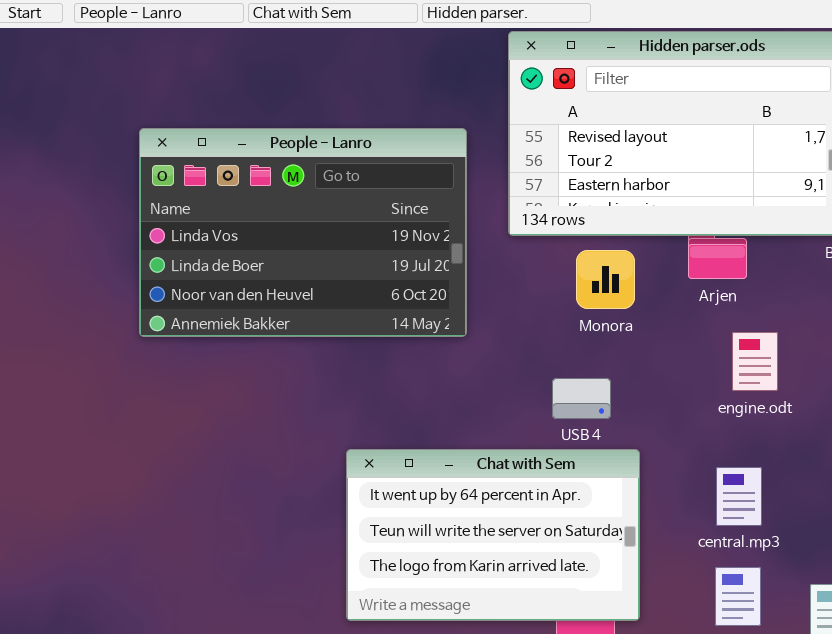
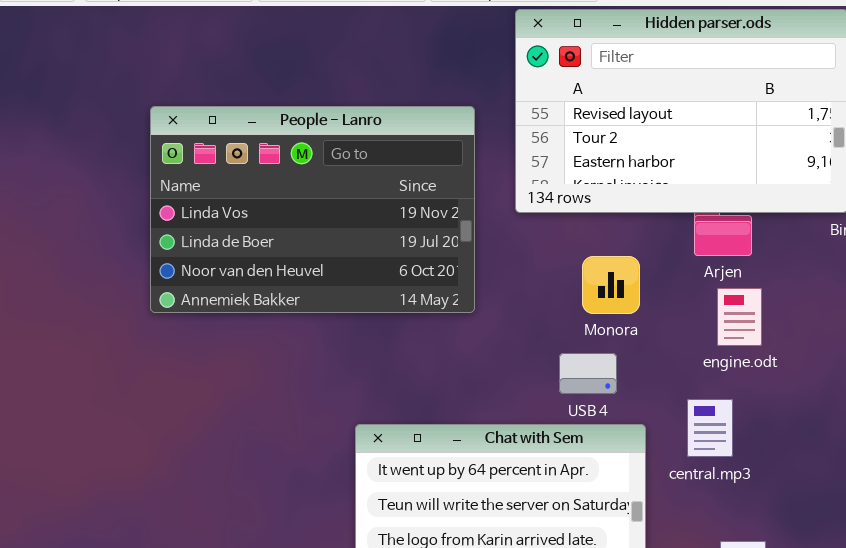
Monora: [576,250,635,309] -> [582,256,640,314], moved
engine.odt: [732,332,778,391] -> [717,288,762,346], moved
central.mp3: [716,467,762,526] -> [687,399,733,457], moved

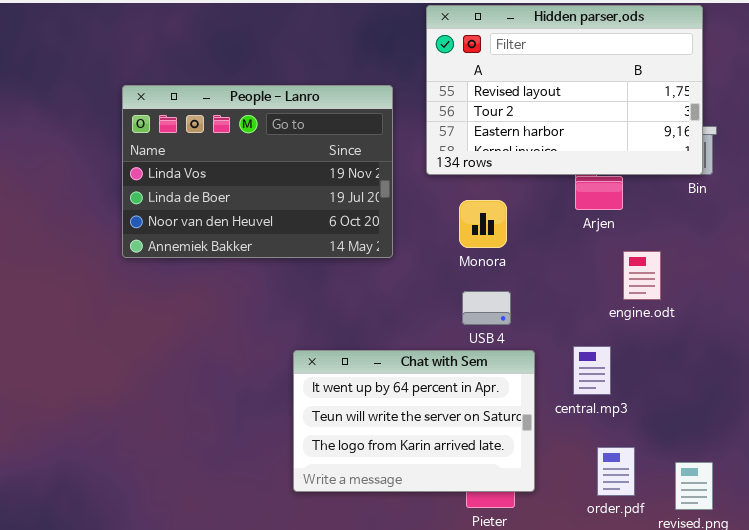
Monora: [582,256,640,314] -> [459,200,507,248], moved
engine.odt: [717,288,762,346] -> [623,251,661,300], moved
central.mp3: [687,399,733,457] -> [573,346,611,395], moved

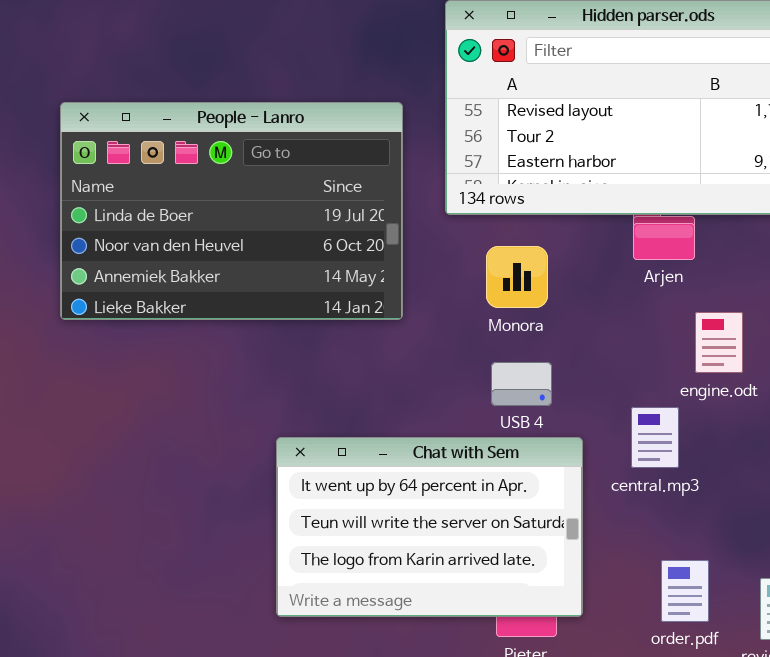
People - Lanro: [122,85,393,258] -> [60,102,403,320], scrolled down 1 row
central.mp3: [573,346,611,395] -> [631,407,679,468], moved

